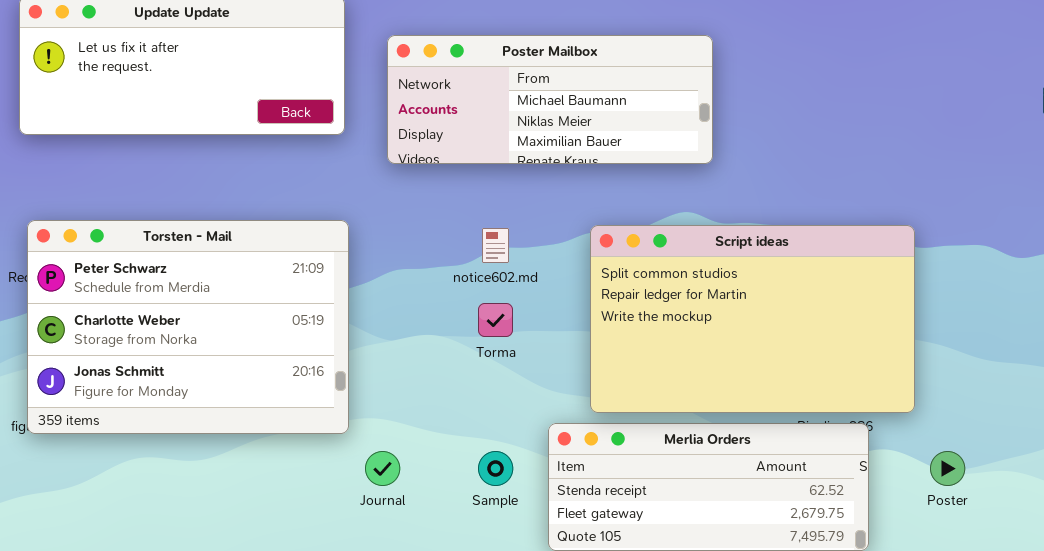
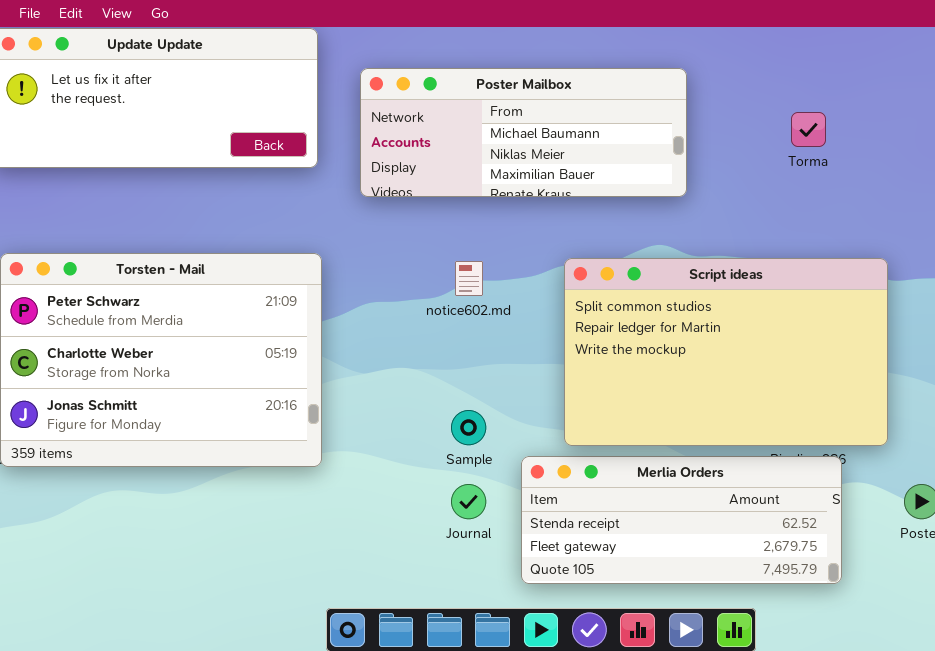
Torma: [478,303,513,337] -> [791,112,826,147], moved
Journal: [365,451,400,486] -> [451,484,486,519], moved
Sample: [478,451,513,486] -> [451,410,486,445], moved

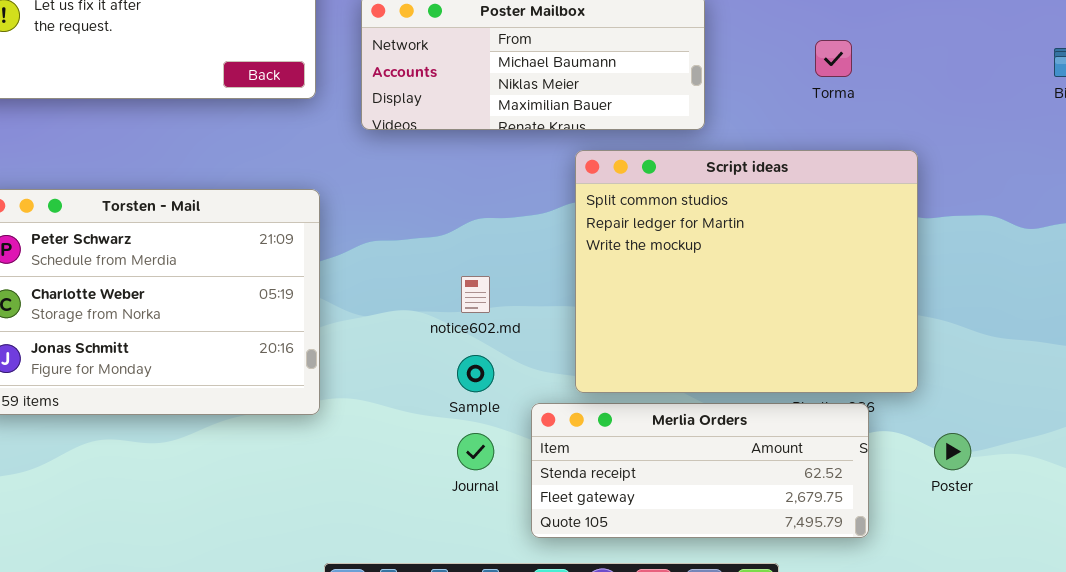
Script ideas: [564,258,888,446] -> [575,150,918,393], resized
notice602.md: [455,261,483,296] -> [461,276,490,313], moved

